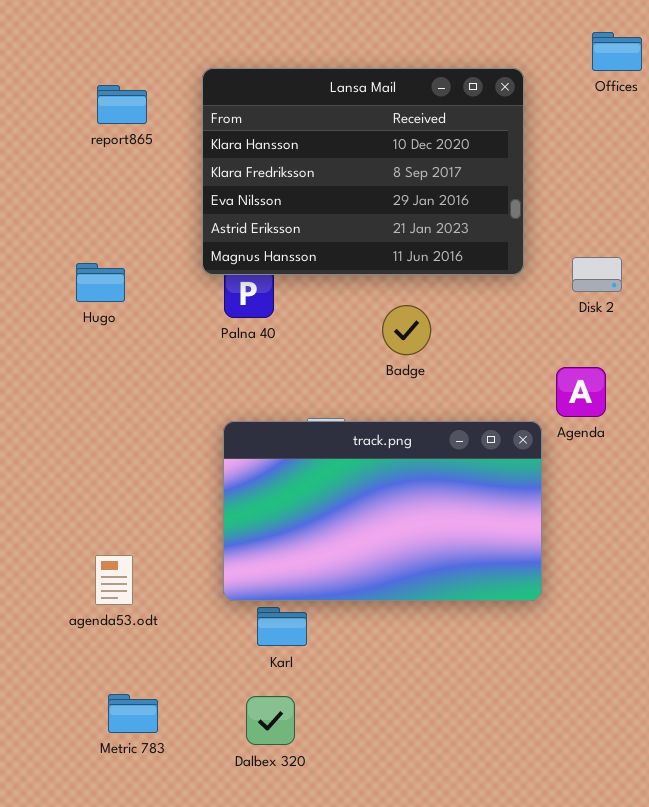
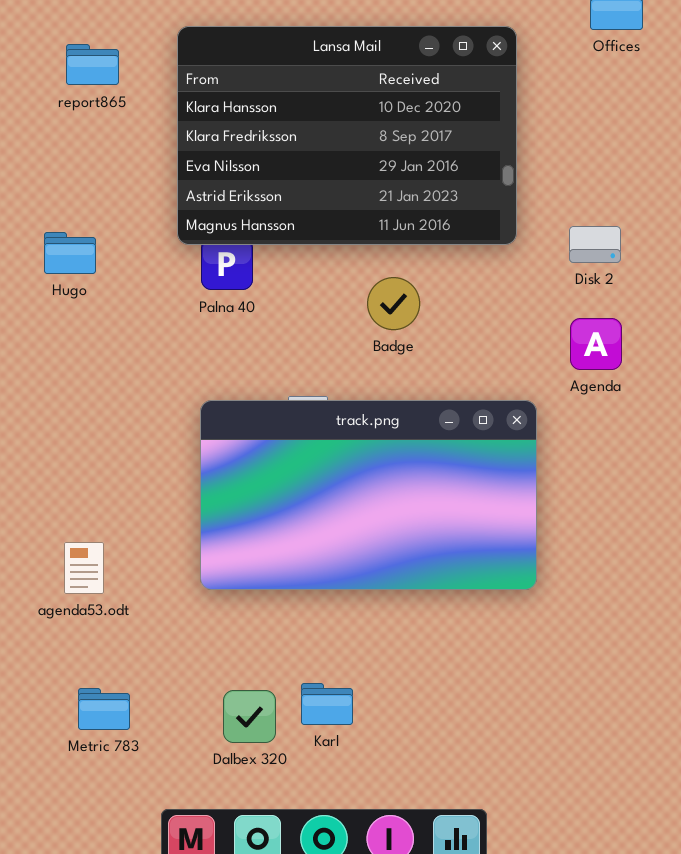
Agenda: [556,367,606,417] -> [570,318,622,370], moved
Karl: [257,607,307,646] -> [301,683,353,725], moved

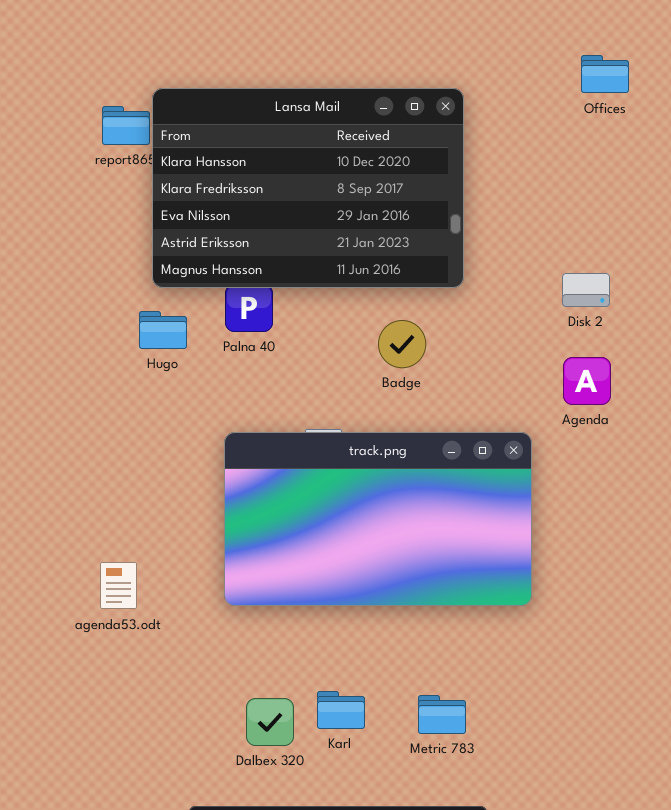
Lansa Mail: [177,26,517,245] -> [152,88,464,288], moved
Hugo: [44,232,96,274] -> [139,311,187,349], moved
Metric 783: [78,688,130,730] -> [418,695,466,734], moved

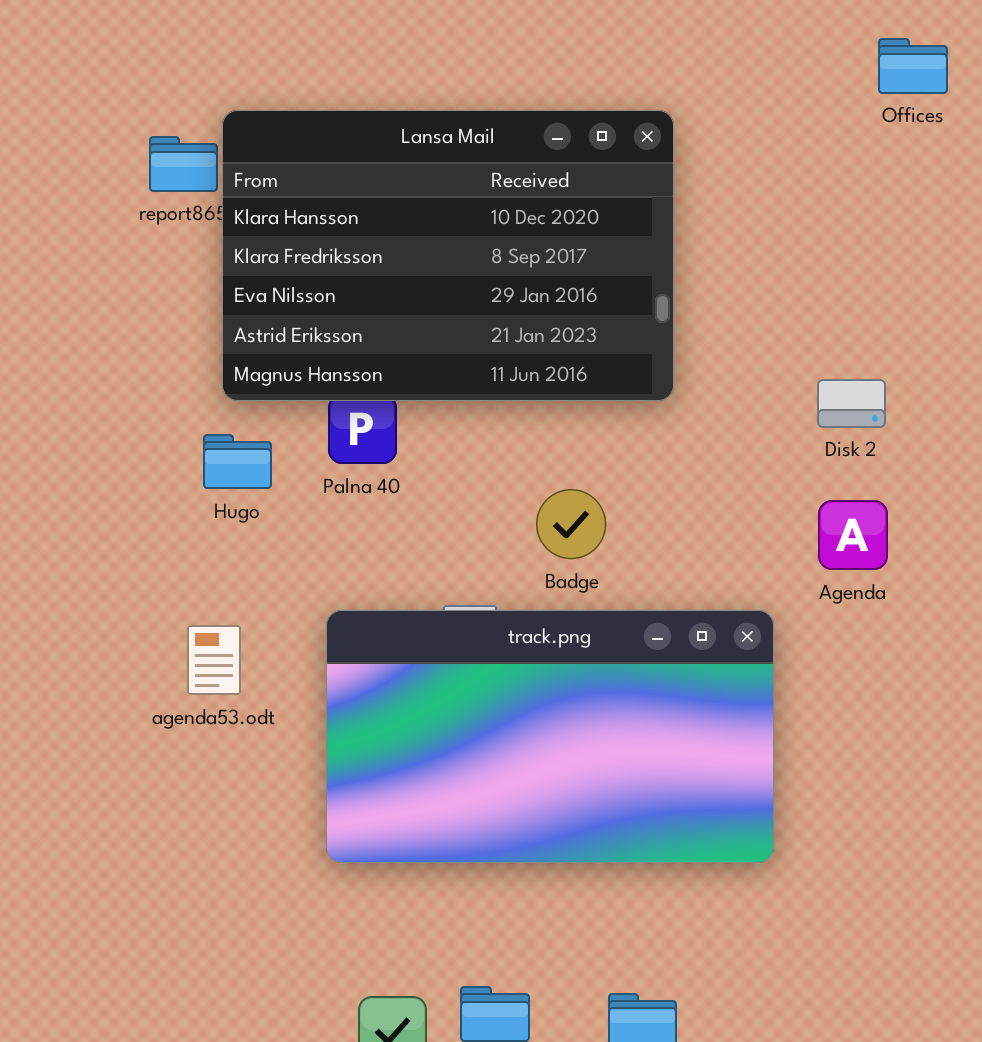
Offices: [581,55,629,93] -> [878,38,948,94], moved
Badge: [378,320,426,368] -> [536,489,606,559], moved
agenda53.odt: [100,562,137,609] -> [187,625,241,695], moved

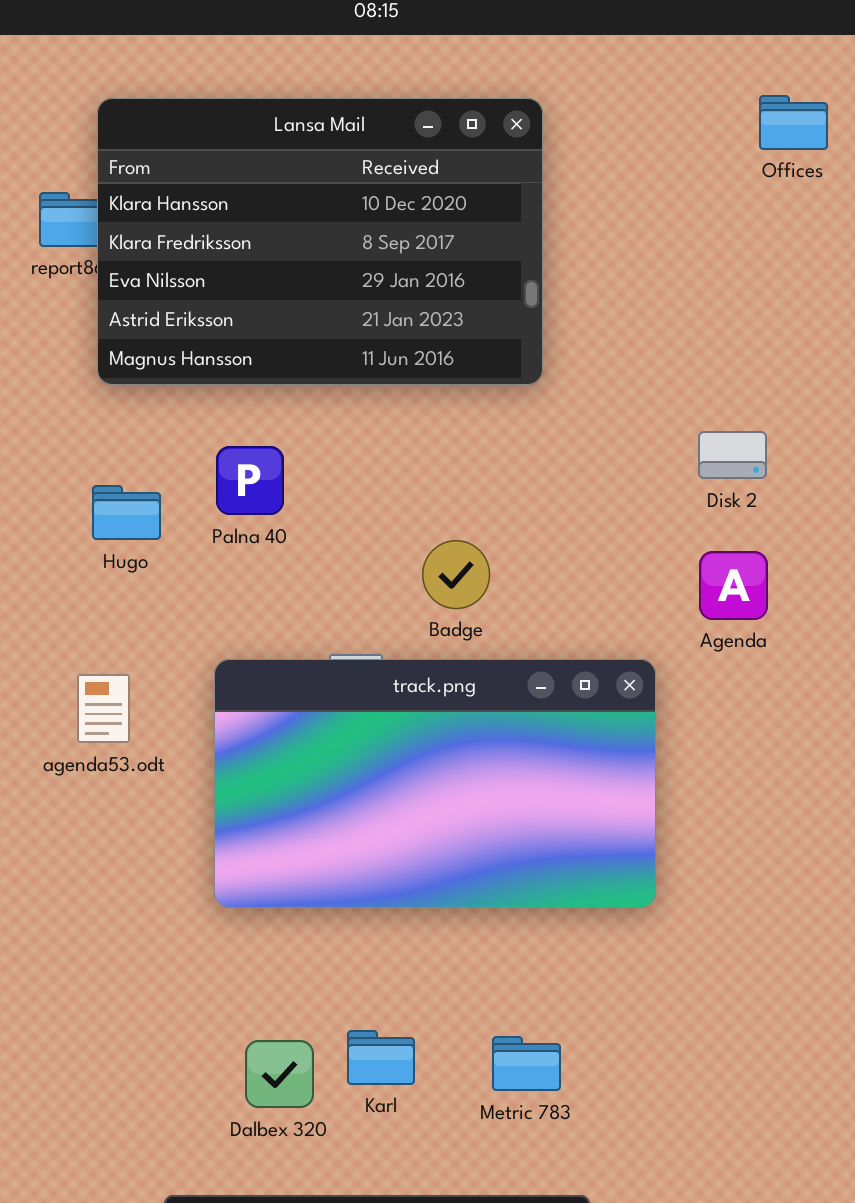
Lansa Mail: [222,110,674,401] -> [97,98,543,385], moved

